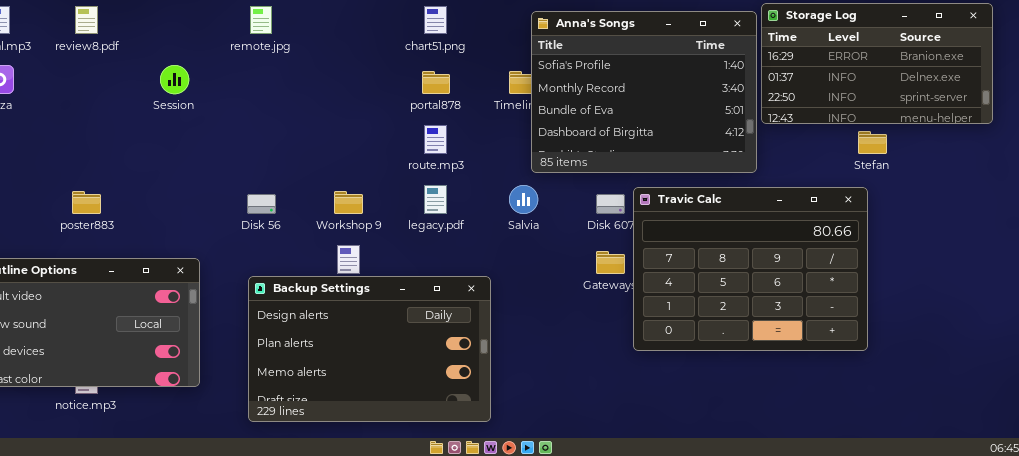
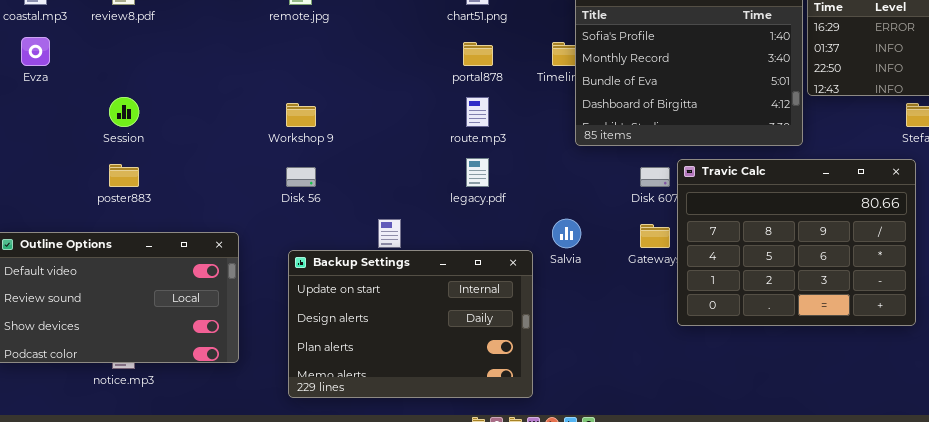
Session: [160,65,189,94] -> [109,97,139,127], moved
Salvia: [509,185,538,214] -> [552,219,581,248], moved
Workshop 9: [334,191,363,214] -> [286,103,316,127], moved
Backup Settings: [248,276,491,422] -> [288,250,533,398], scrolled up 1 row

